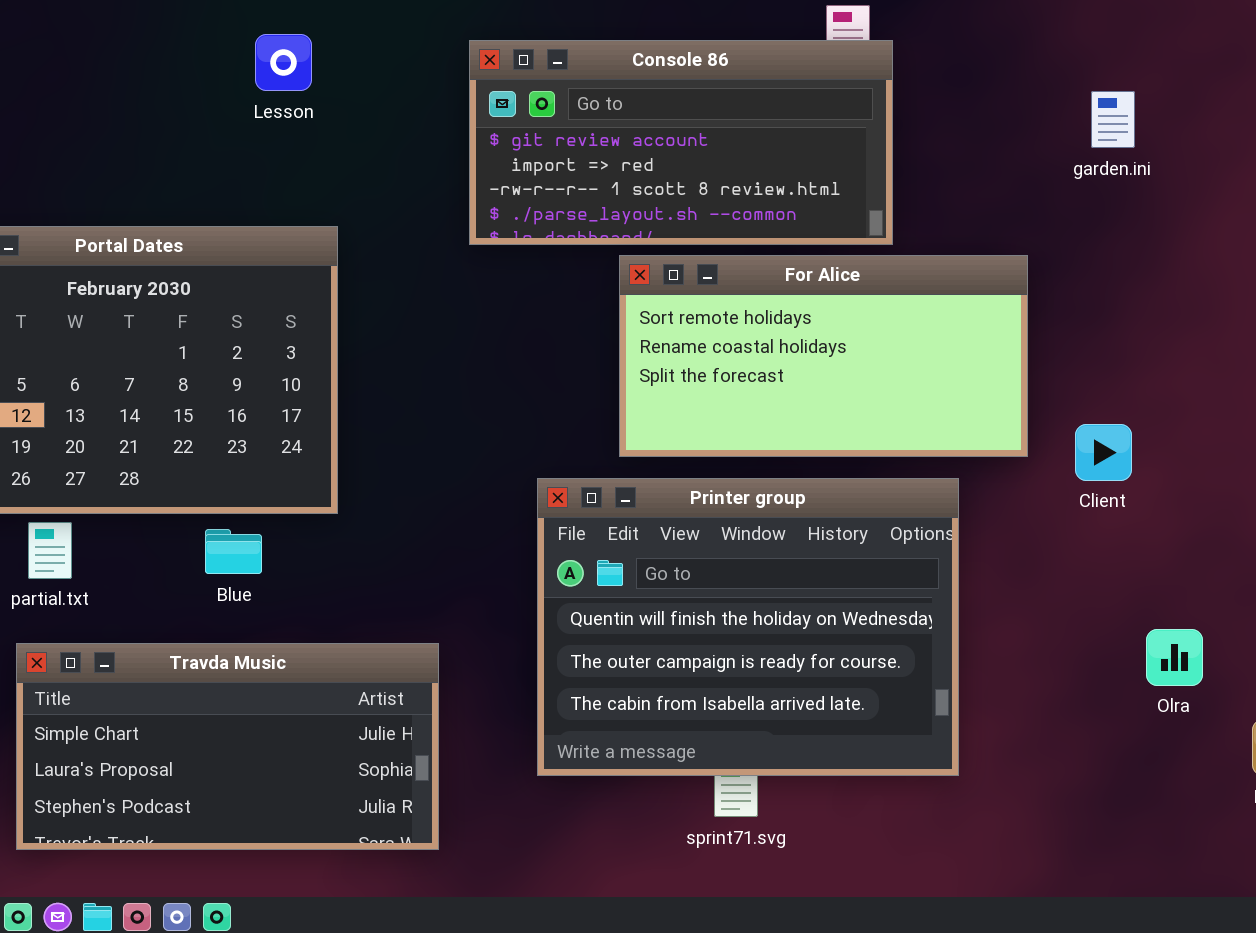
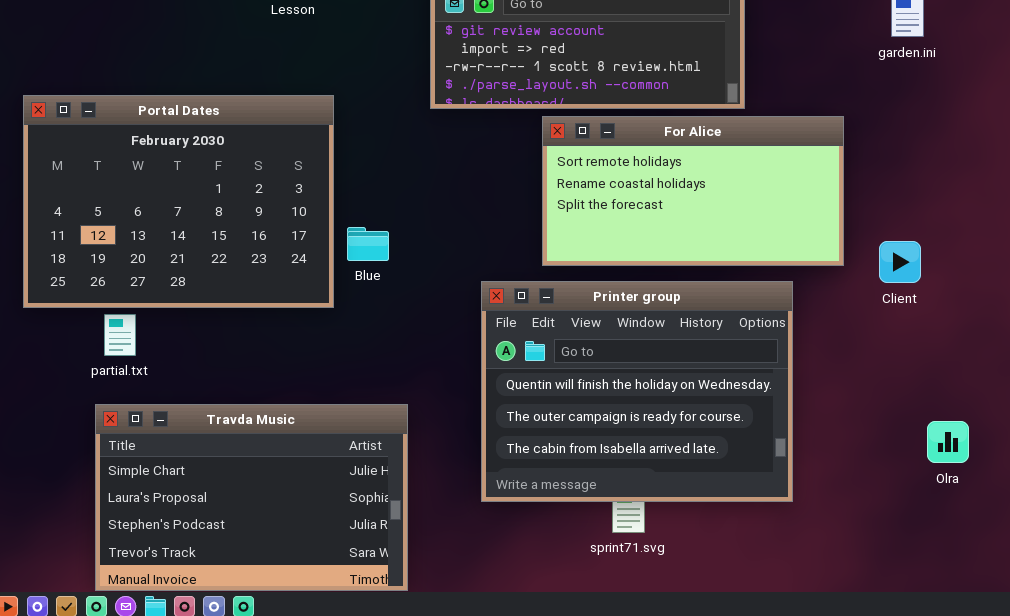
Blue: [205,529,262,574] -> [347,227,389,261], moved
Olra: [1146,629,1203,686] -> [927,421,969,463], moved
Travda Music: [16,643,439,850] -> [95,404,408,591], resized

